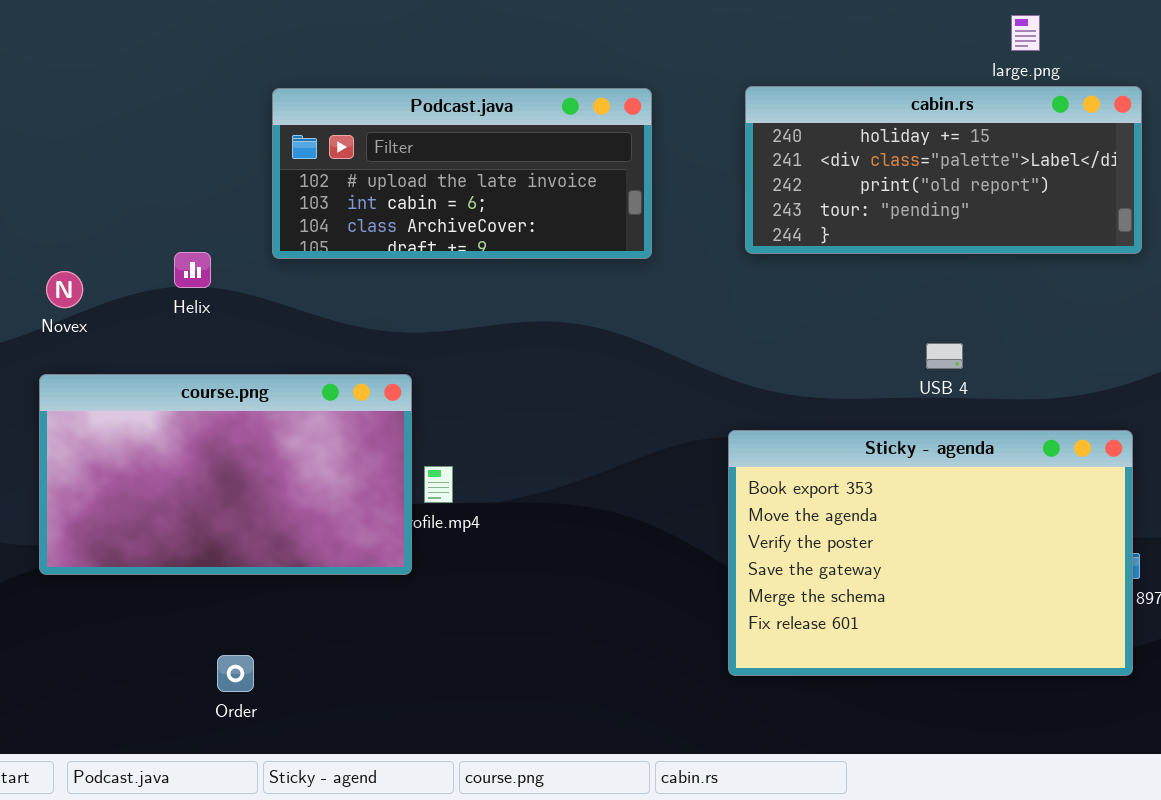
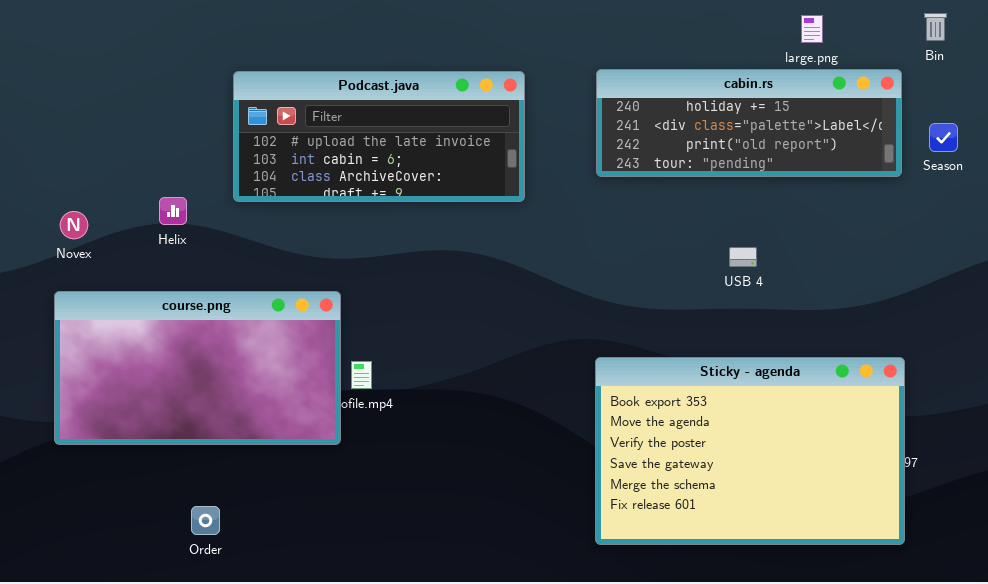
cabin.rs: [745,86,1142,254] -> [596,69,902,177], resized
USB 4: [926,343,963,369] -> [729,247,757,267], moved
Sticky - agenda: [728,430,1133,676] -> [595,357,905,545], moved

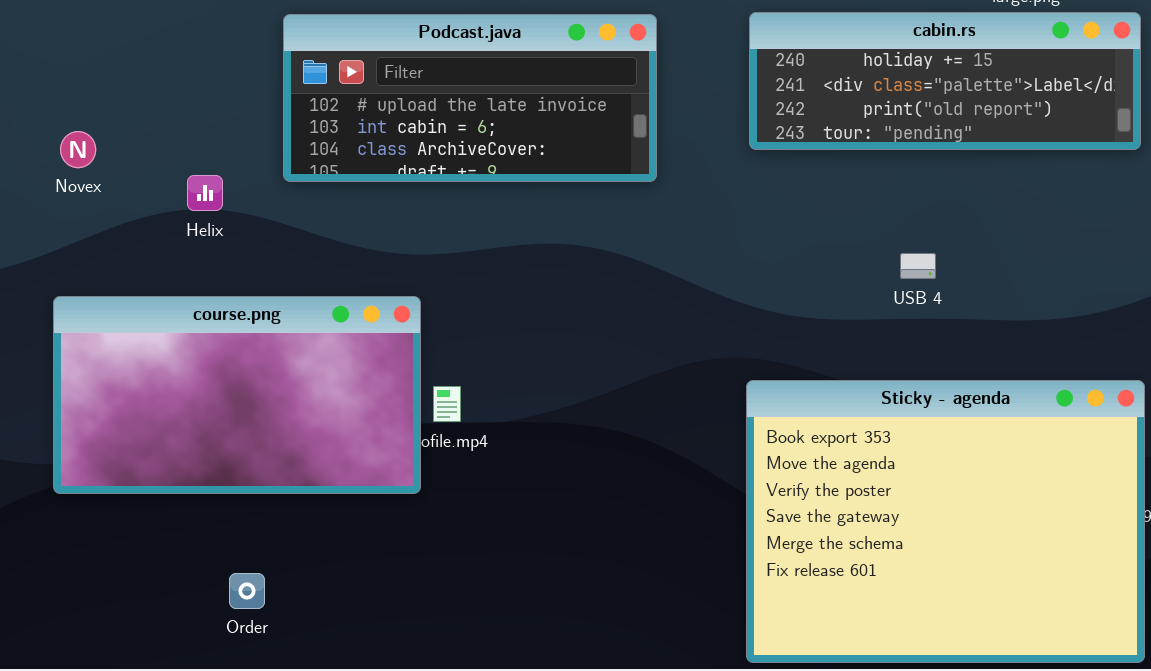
Novex: [60,211,88,239] -> [60,131,96,168], moved
USB 4: [729,247,757,267] -> [900,253,936,279], moved
Sticky - agenda: [595,357,905,545] -> [746,380,1145,663], resized

